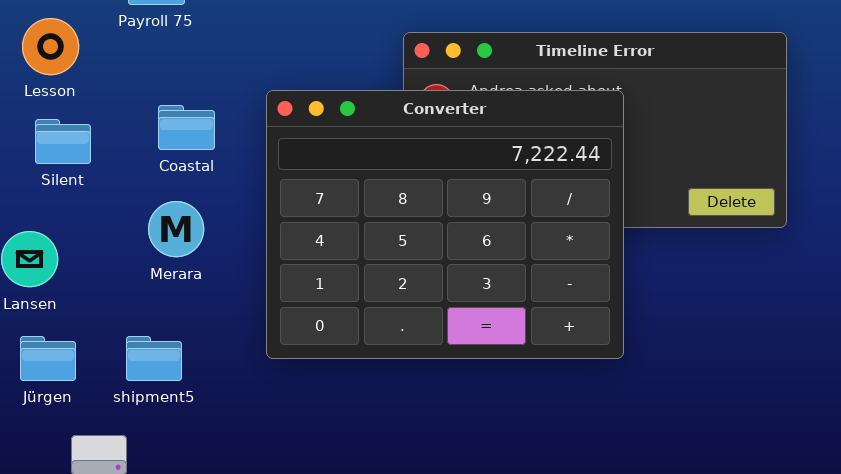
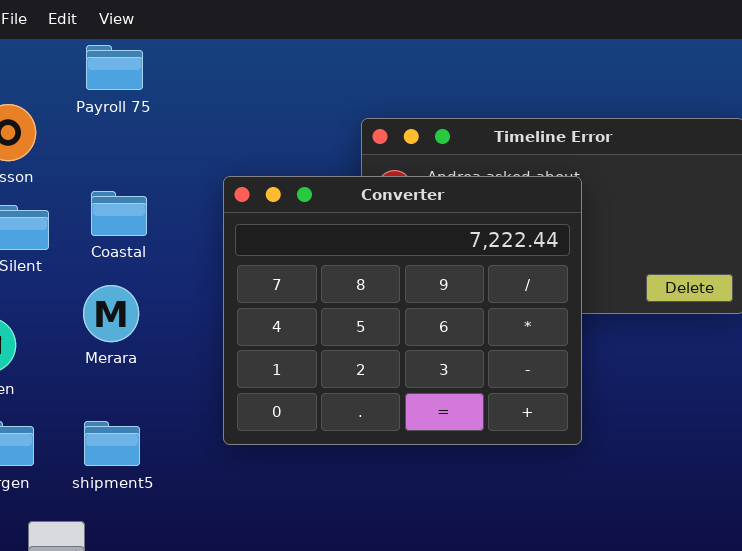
Coastal: [158,105,215,150] -> [91,191,147,236], moved
Merara: [148,201,204,257] -> [83,285,139,342], moved

